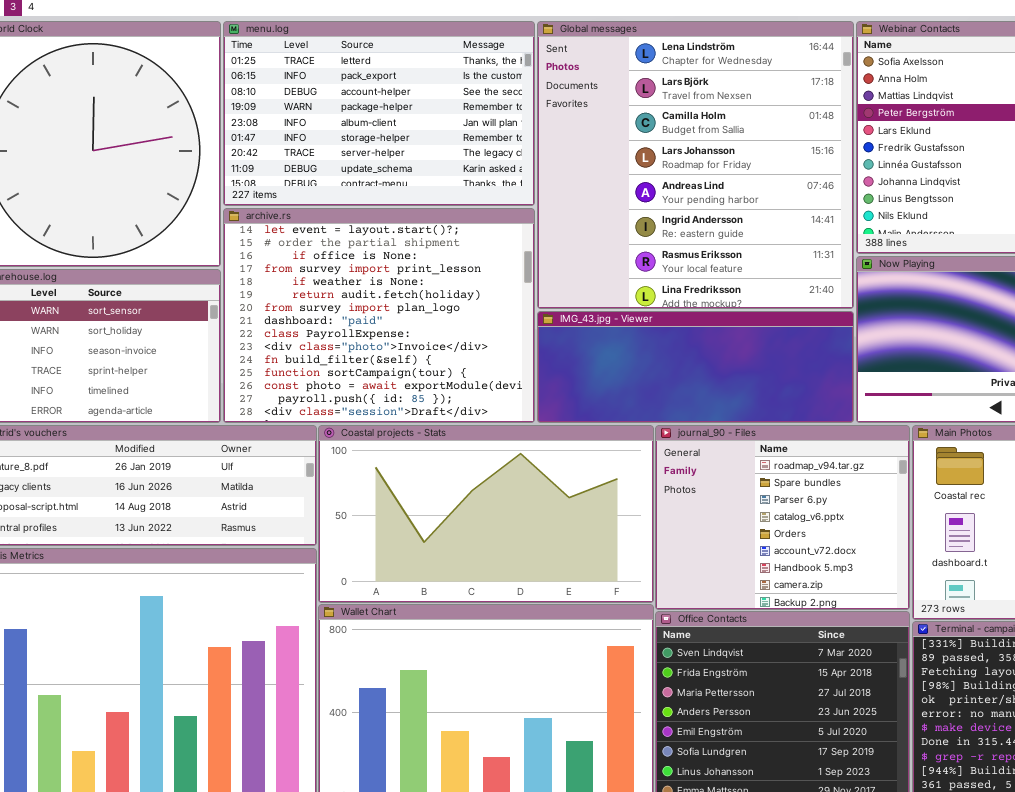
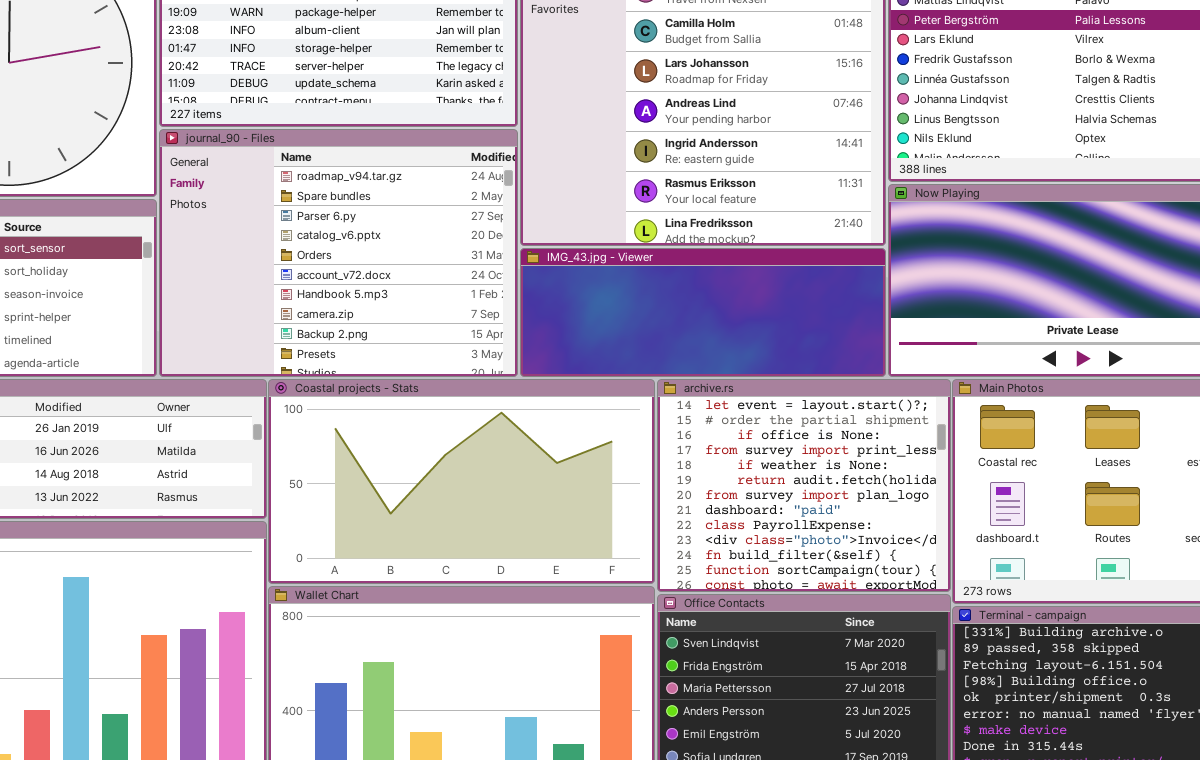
archive.rs: [223,208,535,423] -> [657,379,951,592], moved, resized
journal_90 - Files: [655,425,910,610] -> [159,129,518,377], moved, resized

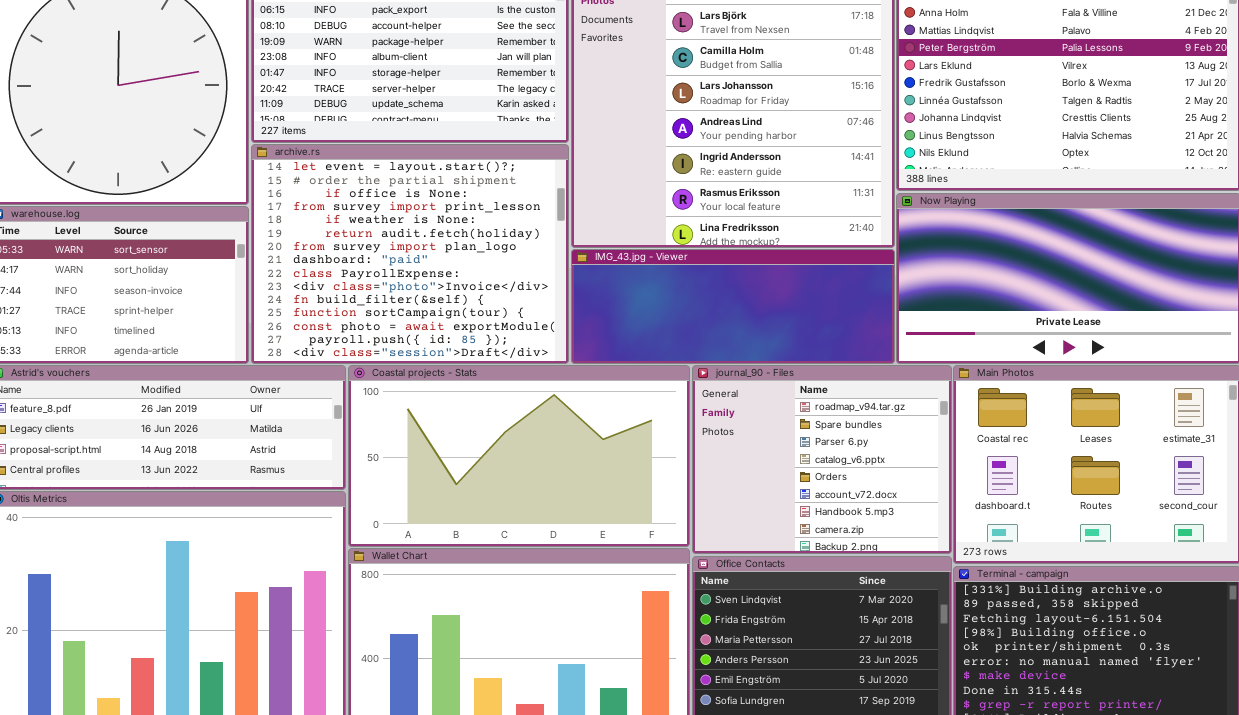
journal_90 - Files: [159,129,518,377] -> [692,365,952,554], moved, resized
archive.rs: [657,379,951,592] -> [251,144,569,364], moved, resized

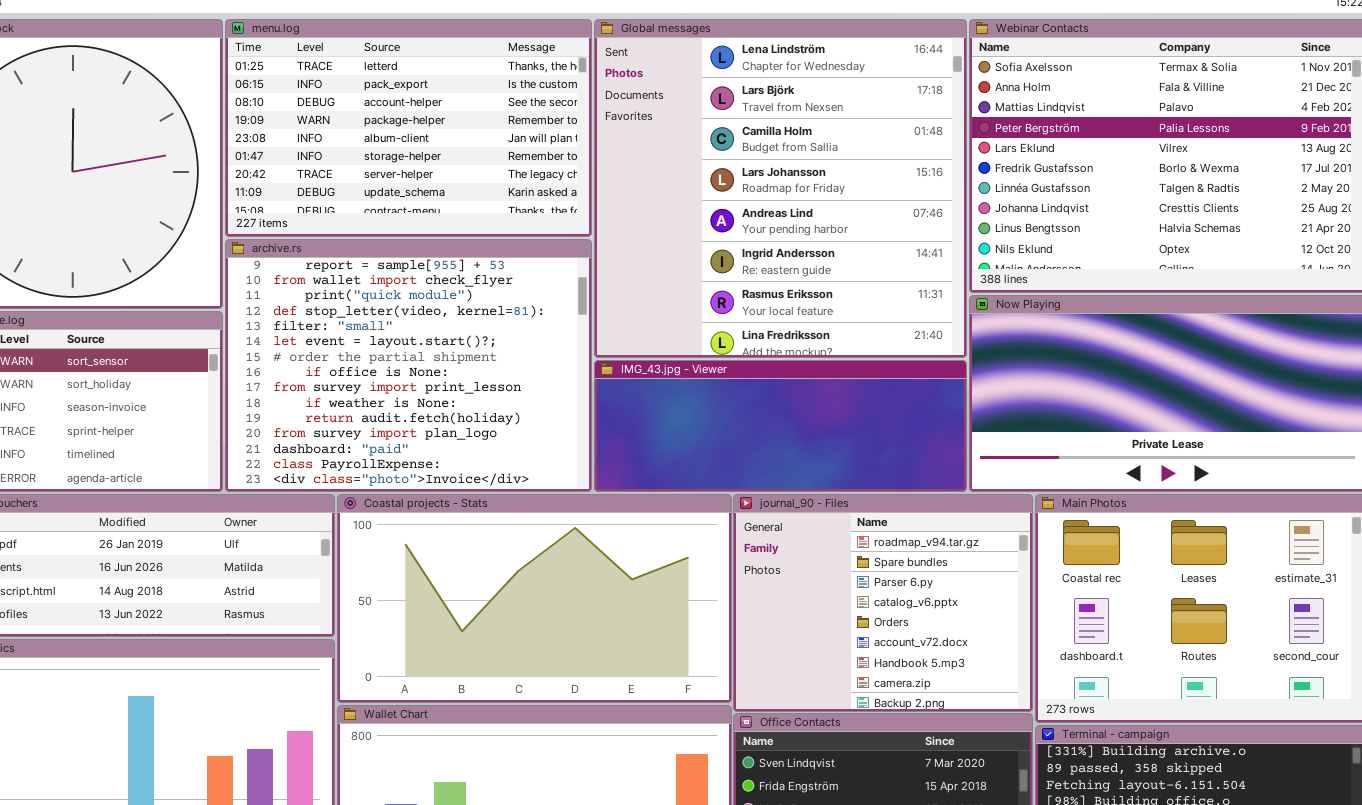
archive.rs: [251,144,569,364] -> [225,239,592,492], scrolled up 5 rows

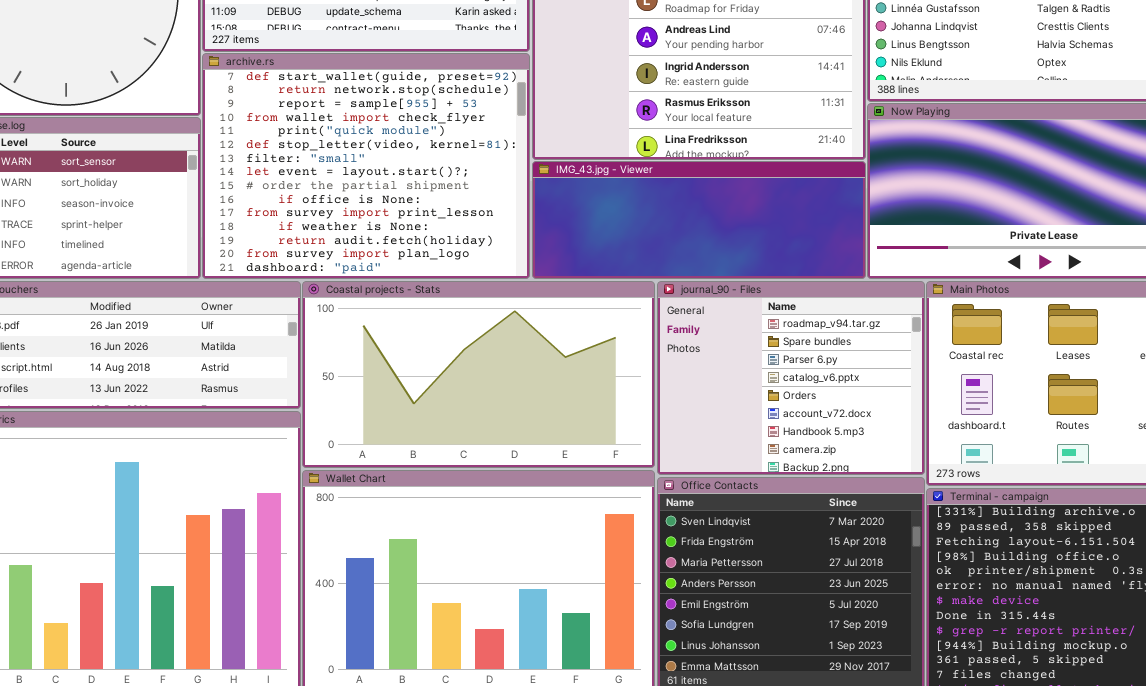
archive.rs: [225,239,592,492] -> [202,53,530,279], scrolled up 2 rows

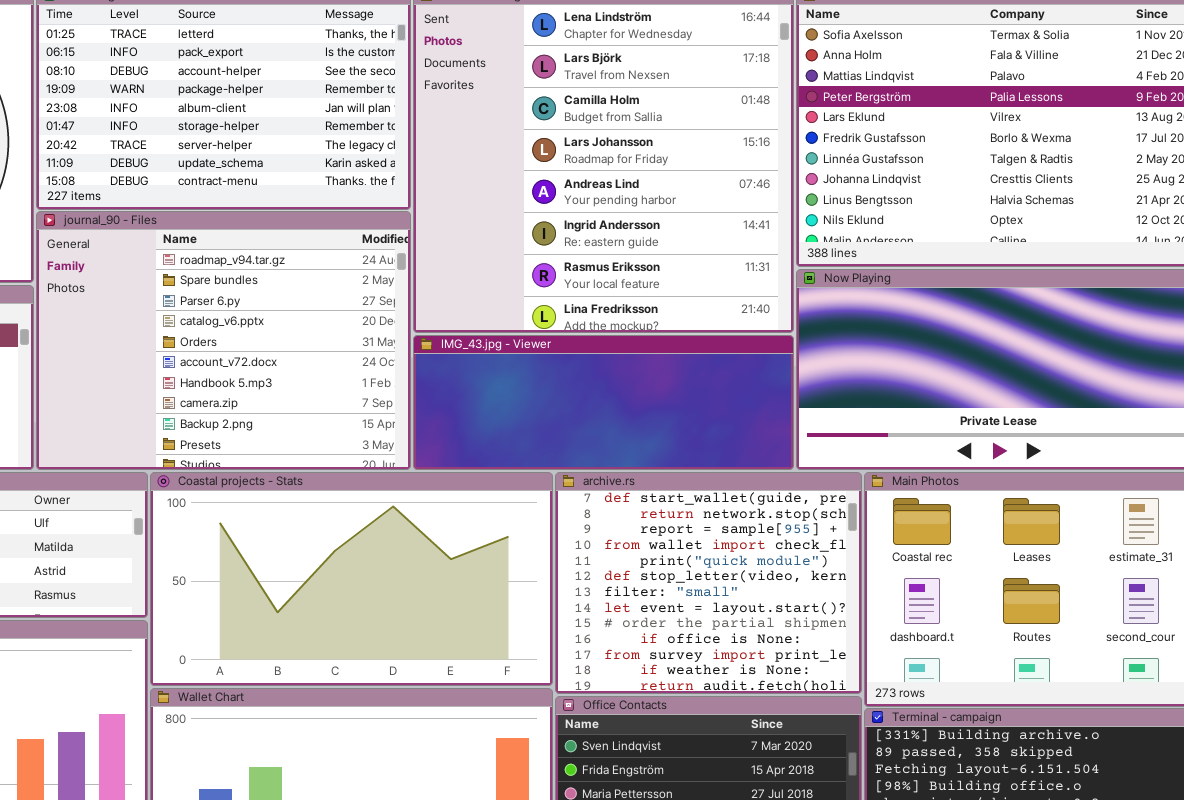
archive.rs: [202,53,530,279] -> [555,472,862,694], moved, resized
journal_90 - Files: [657,281,925,475] -> [36,211,411,470], moved, resized

